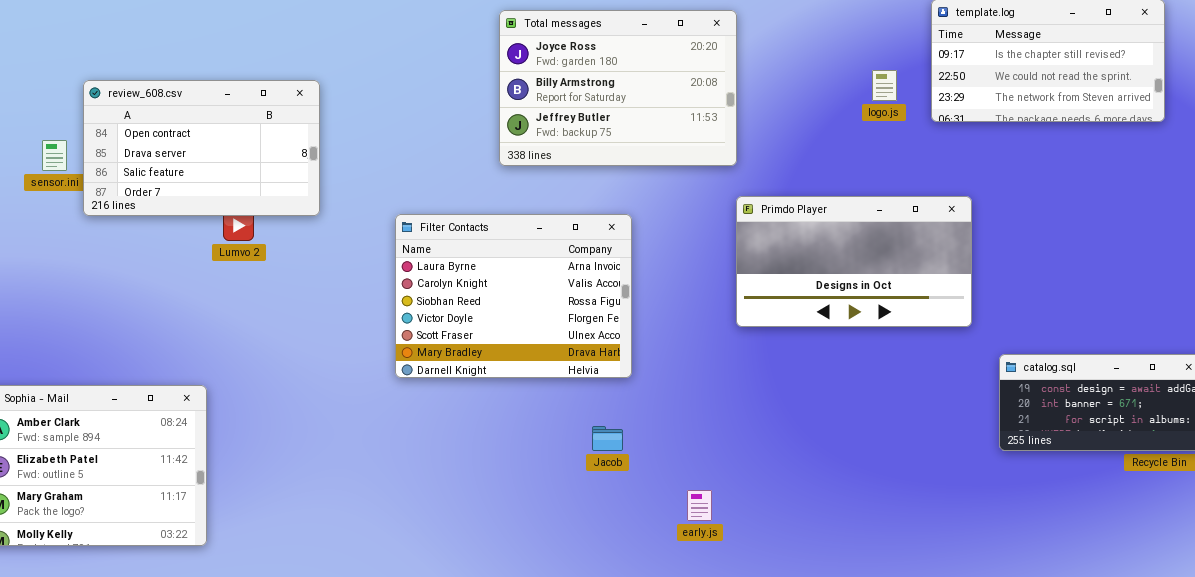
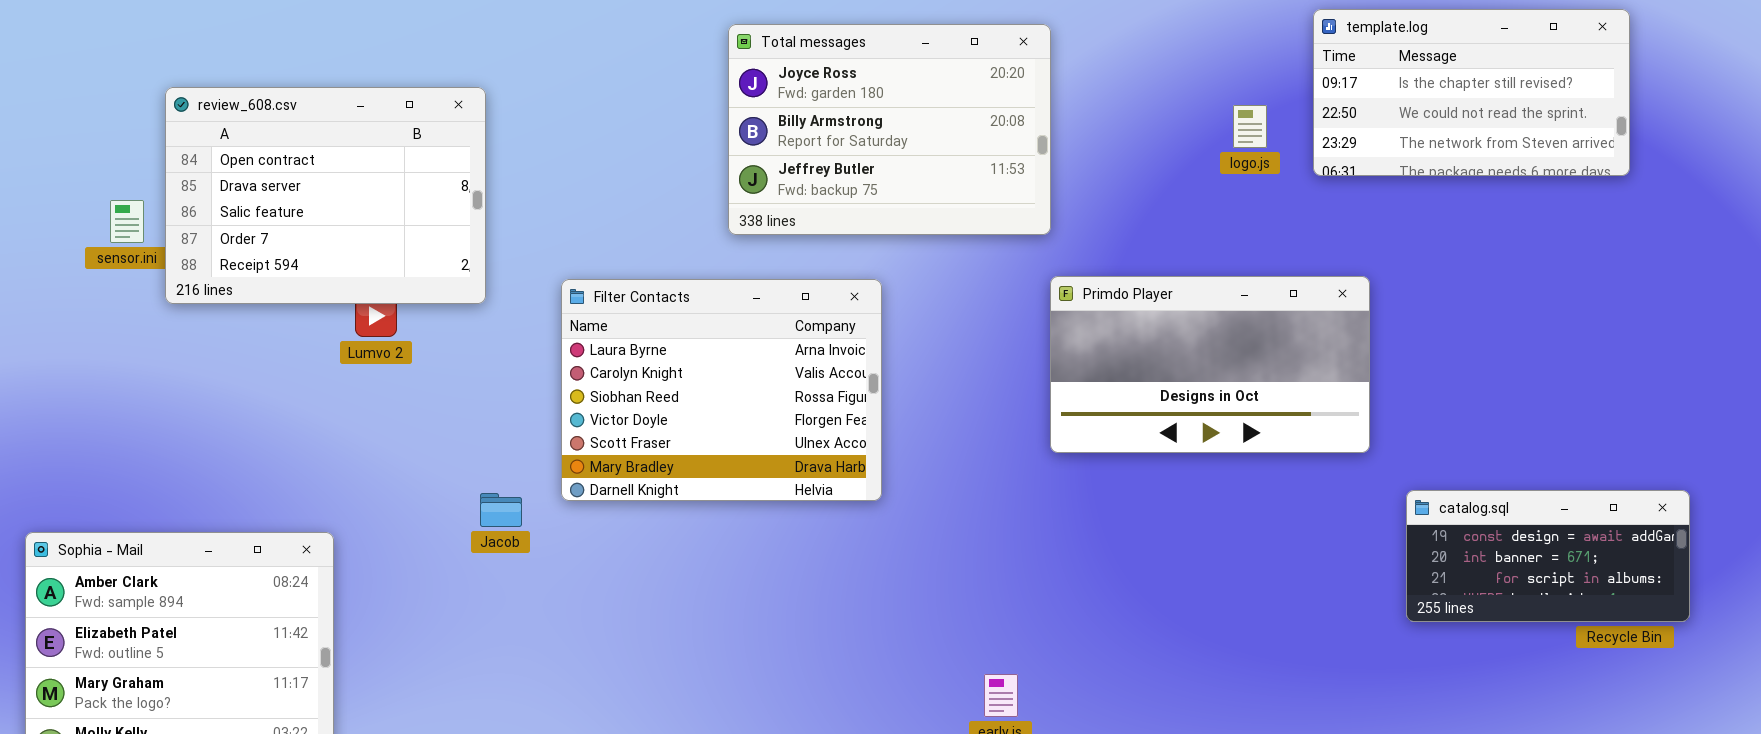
review_608.csv: [83,80,320,216] -> [165,87,486,304], resized
Filter Contacts: [395,214,632,378] -> [561,279,882,501], moved
Jacob: [592,426,623,451] -> [480,493,522,527], moved

